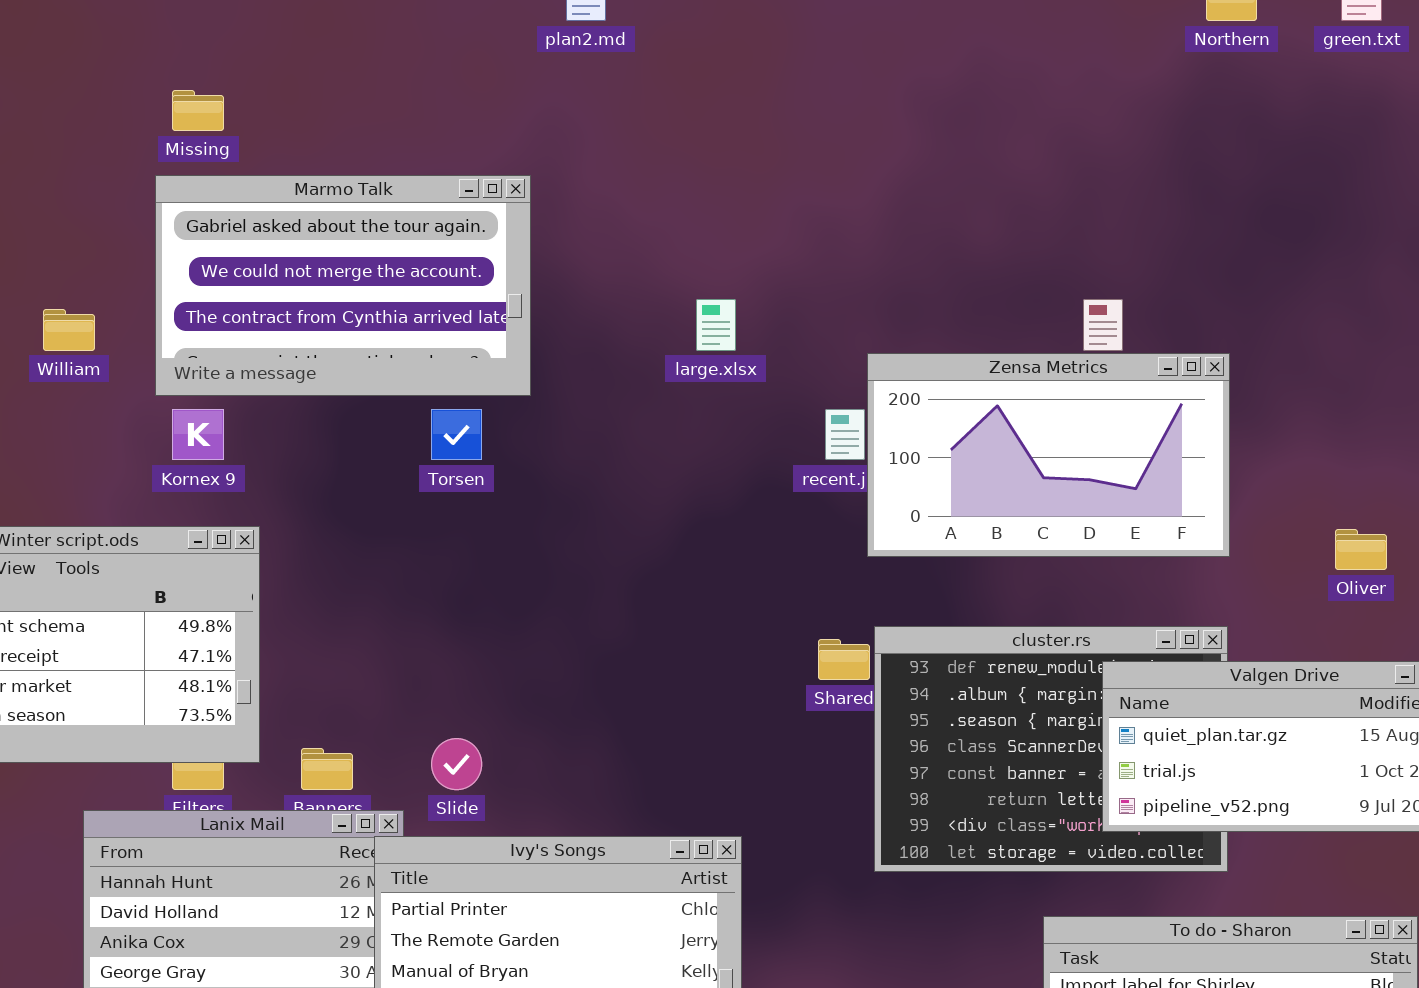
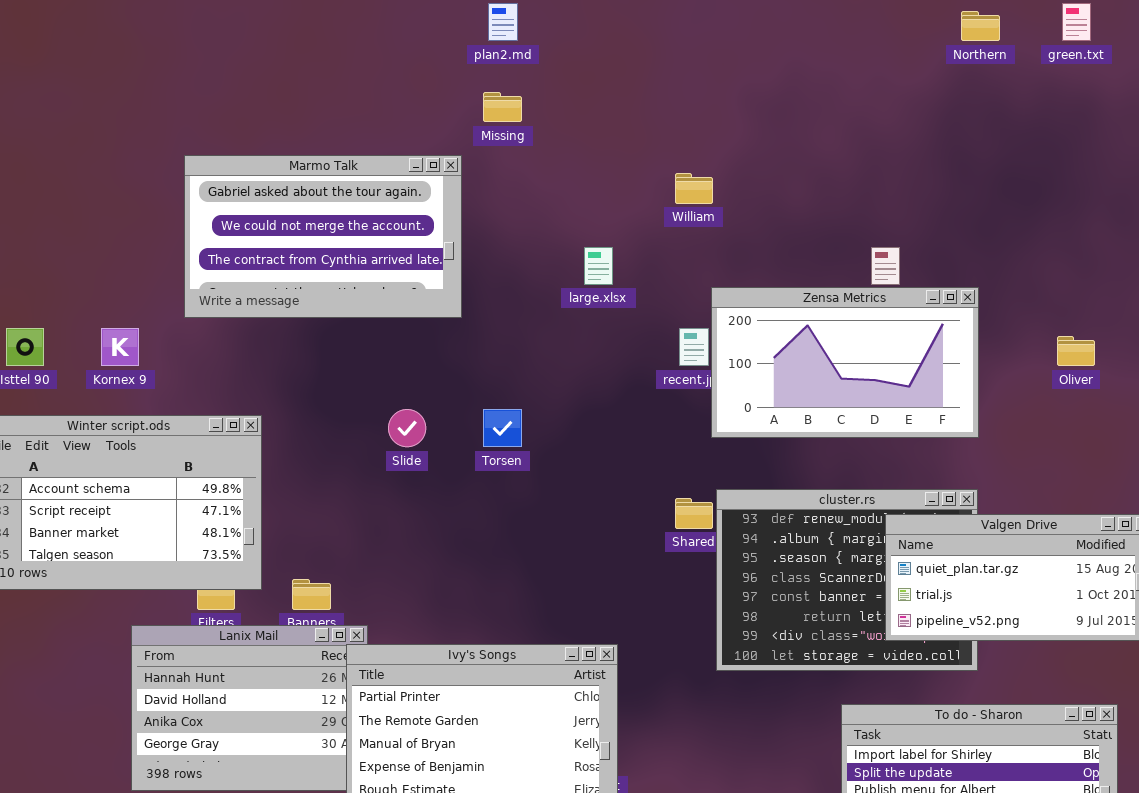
Missing: [172,90,224,131] -> [483,92,522,122], moved
William: [43,309,95,351] -> [675,173,713,204], moved
Kornex 9: [172,409,224,460] -> [101,328,139,366], moved
Torsen: [431,409,482,460] -> [483,409,522,447], moved
Oliver: [1335,529,1387,570] -> [1057,336,1095,366], moved
Slide: [431,738,482,790] -> [388,409,426,447], moved

